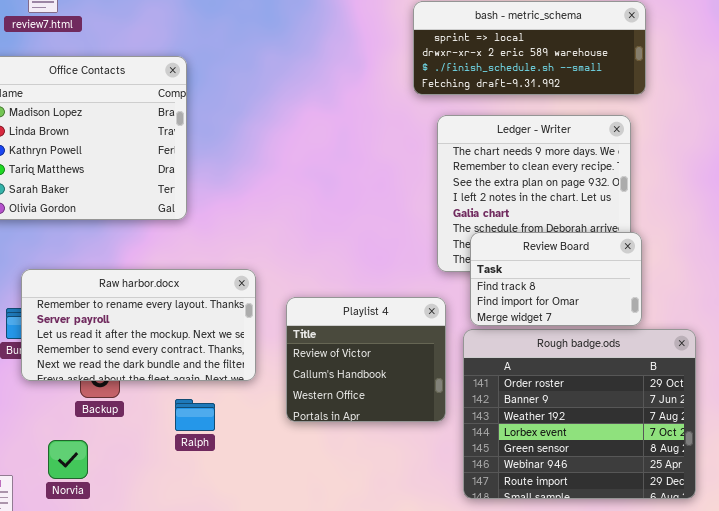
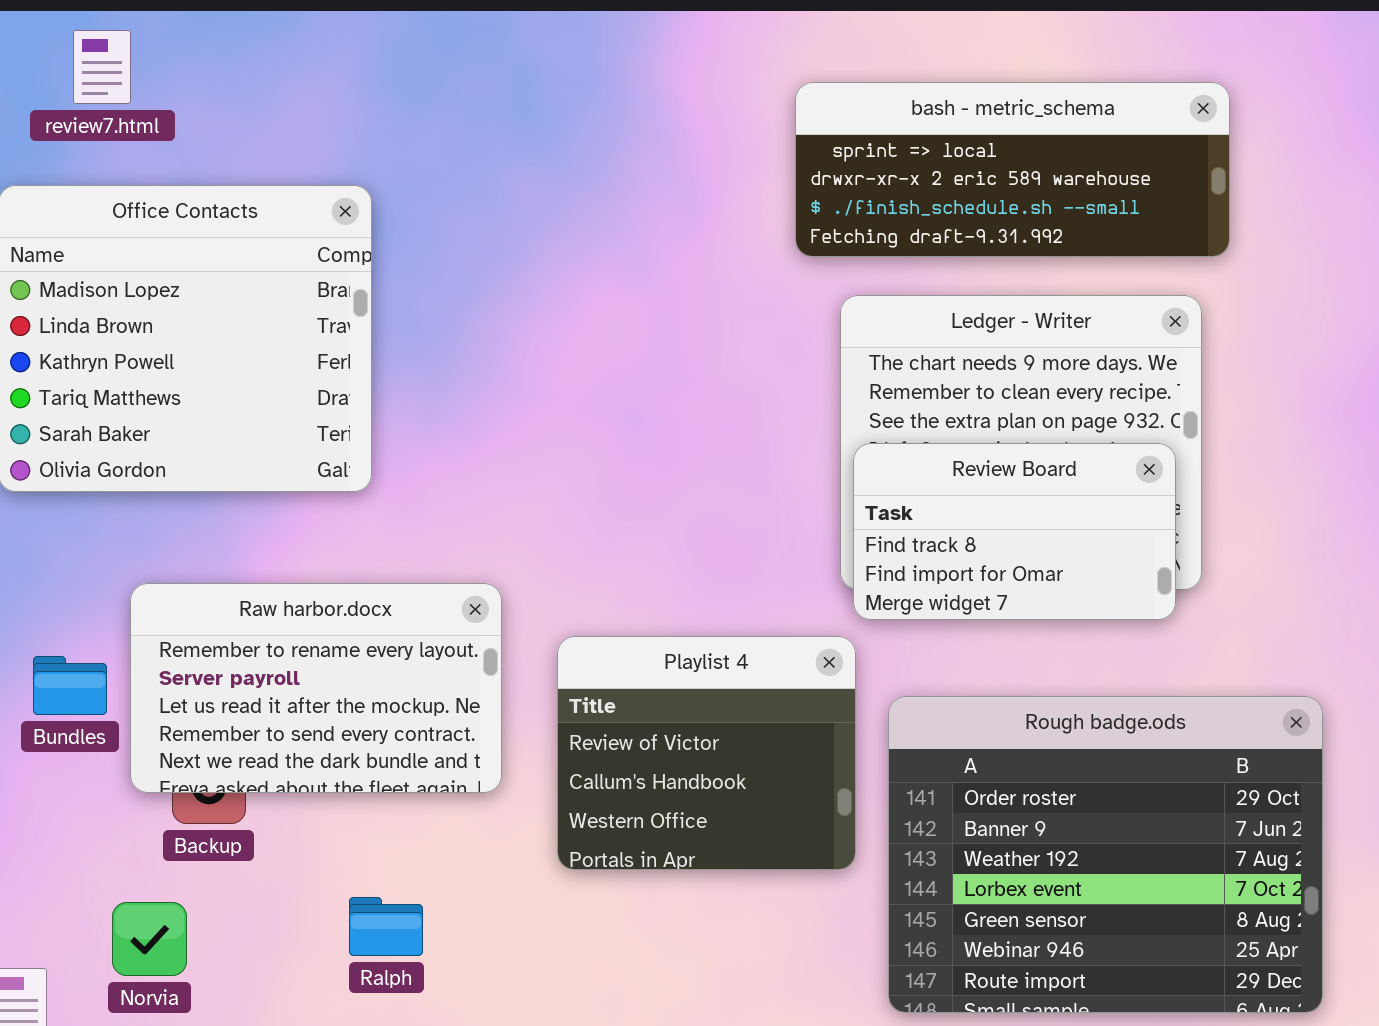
Review Board: [470,232,642,326] -> [853,443,1176,620], moved
Raw harbor.docx: [21,269,256,381] -> [130,583,502,793], resized
Ralph: [175,399,215,431] -> [349,897,423,956], moved

